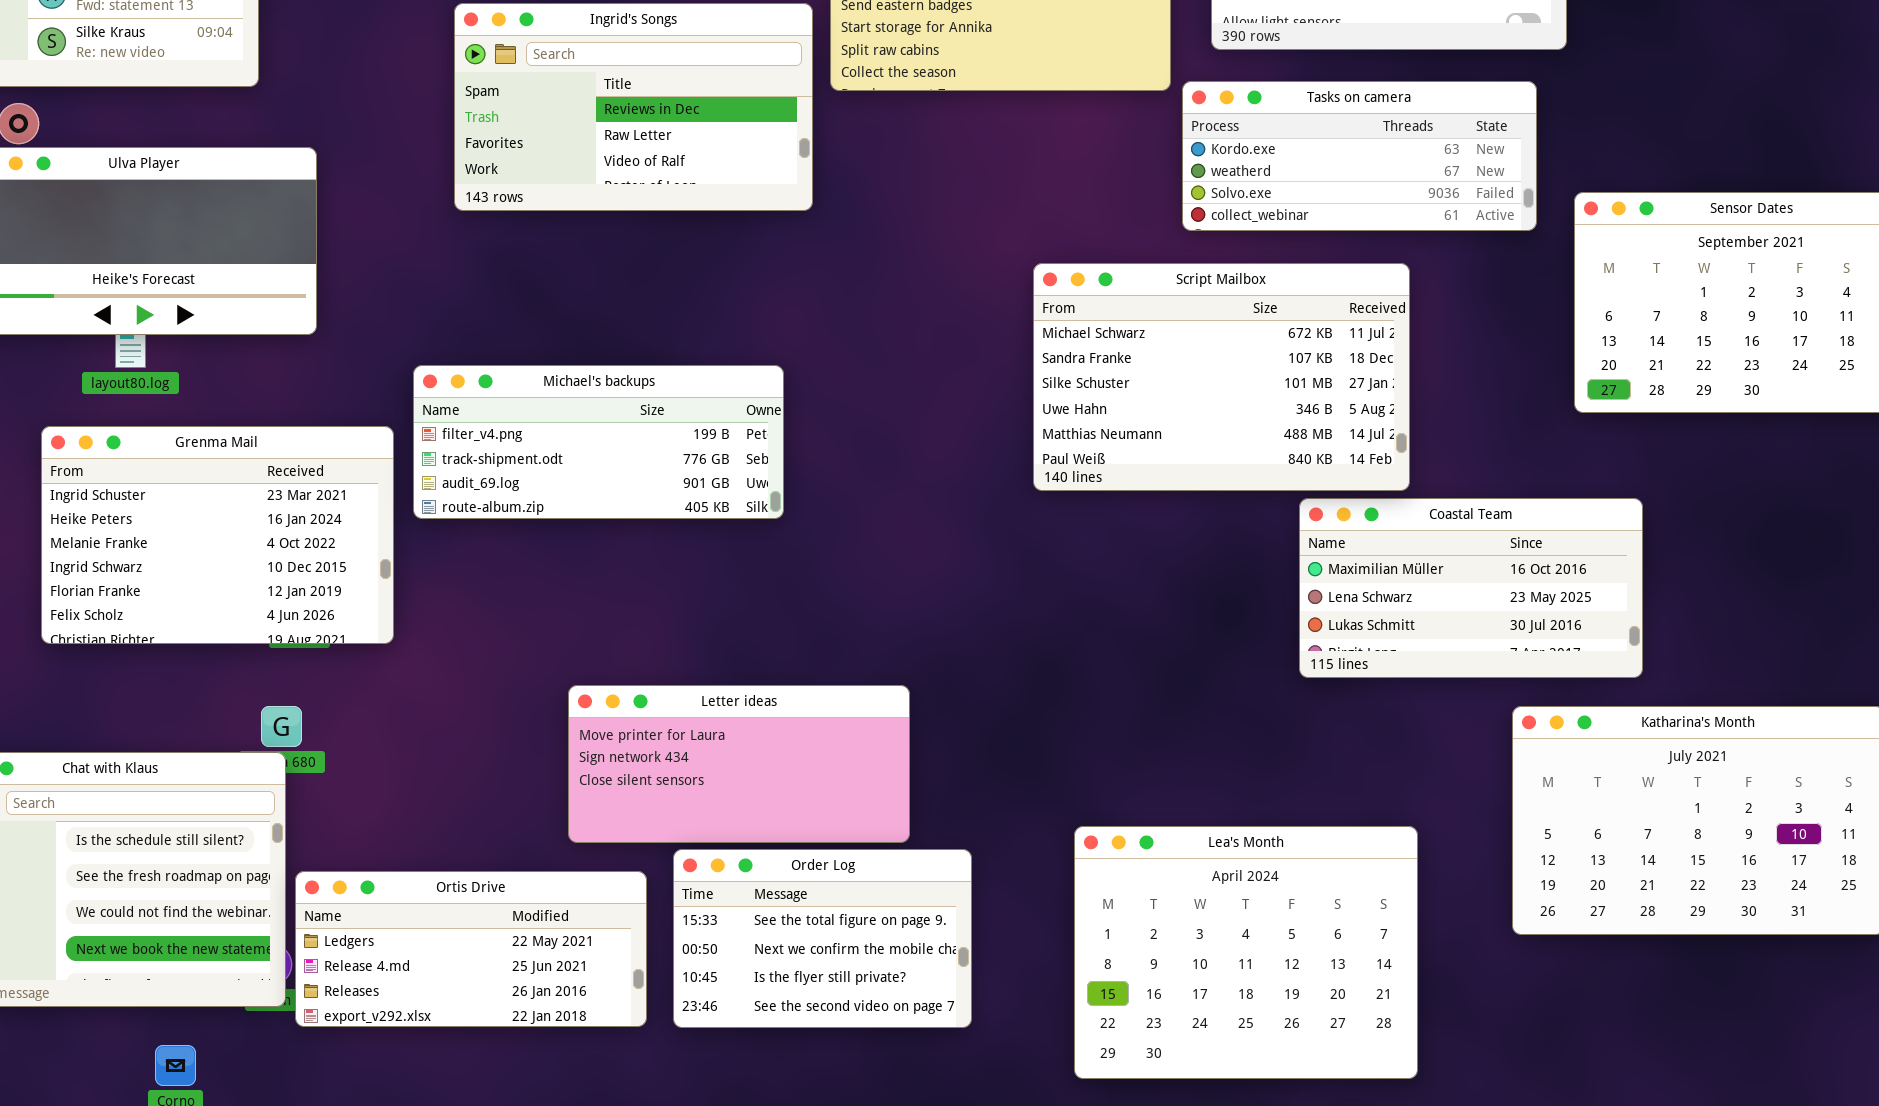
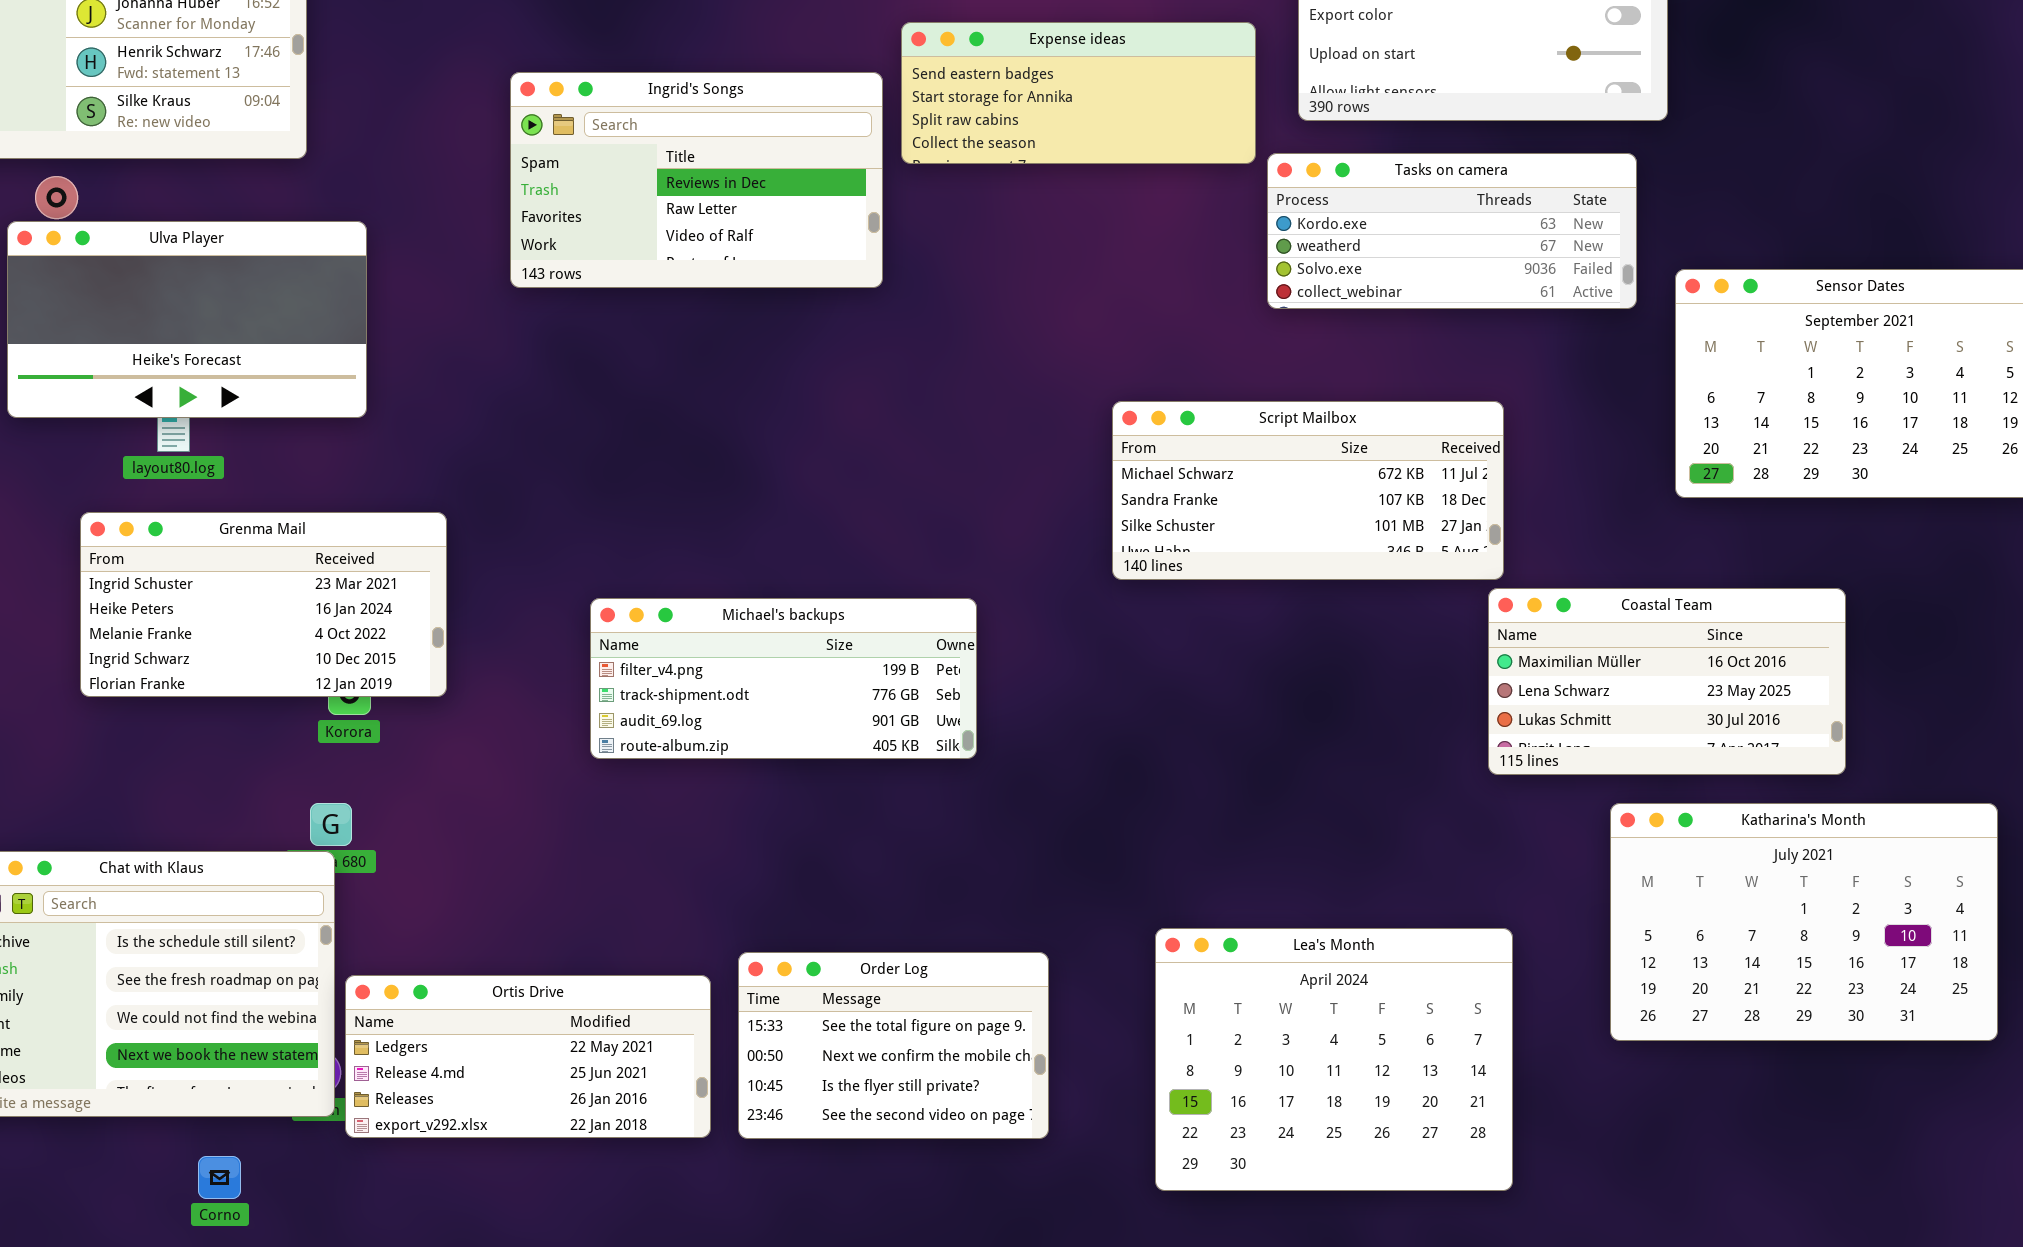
Script Mailbox: [1033,263,1410,491] -> [1112,401,1504,580], resized
Michael's backups: [413,365,784,519] -> [590,598,977,759], moved
Grenma Mail: [41,426,394,644] -> [80,512,447,697], resized
Coastal Team: [1299,498,1643,678] -> [1488,588,1846,775], moved
Letter ideas: [568,685,910,843] -> none, closed

